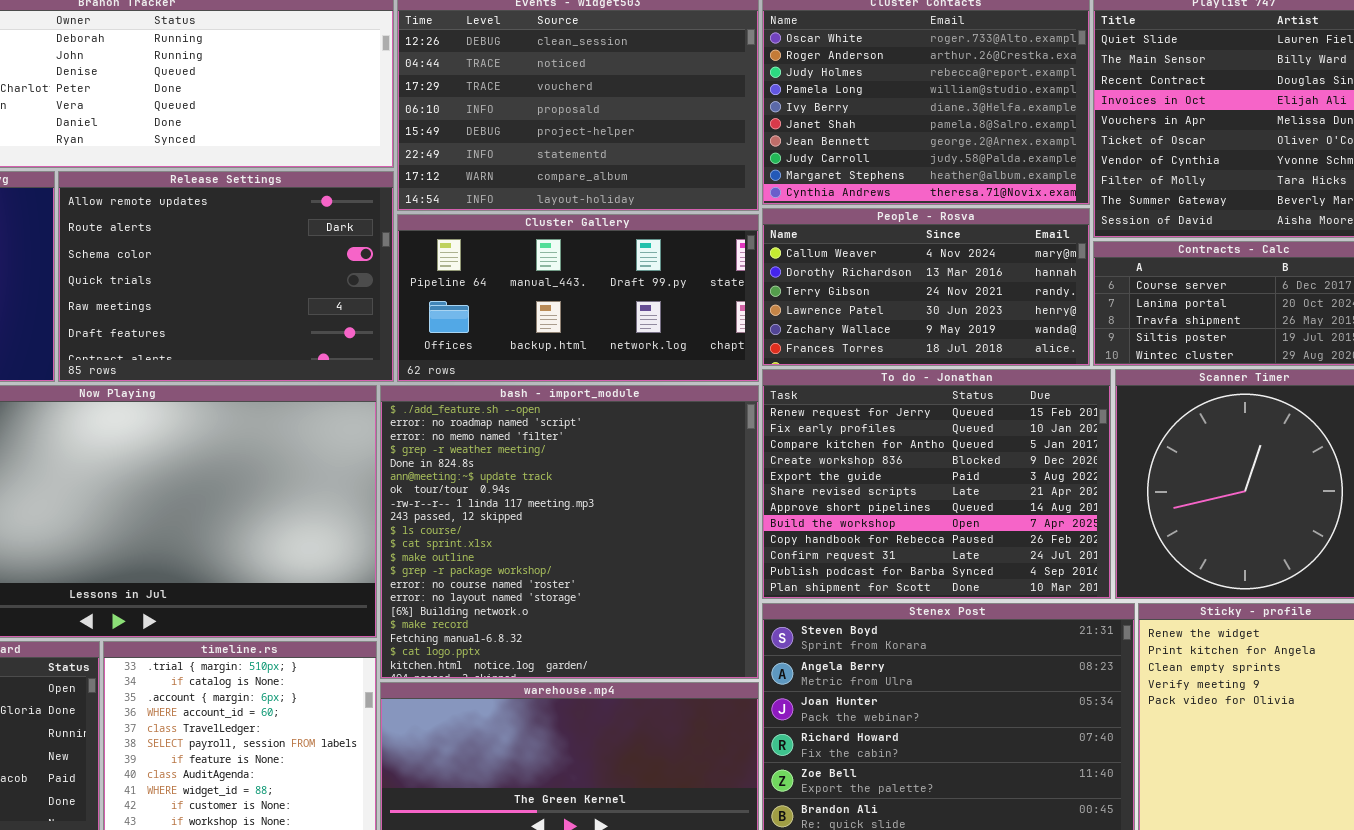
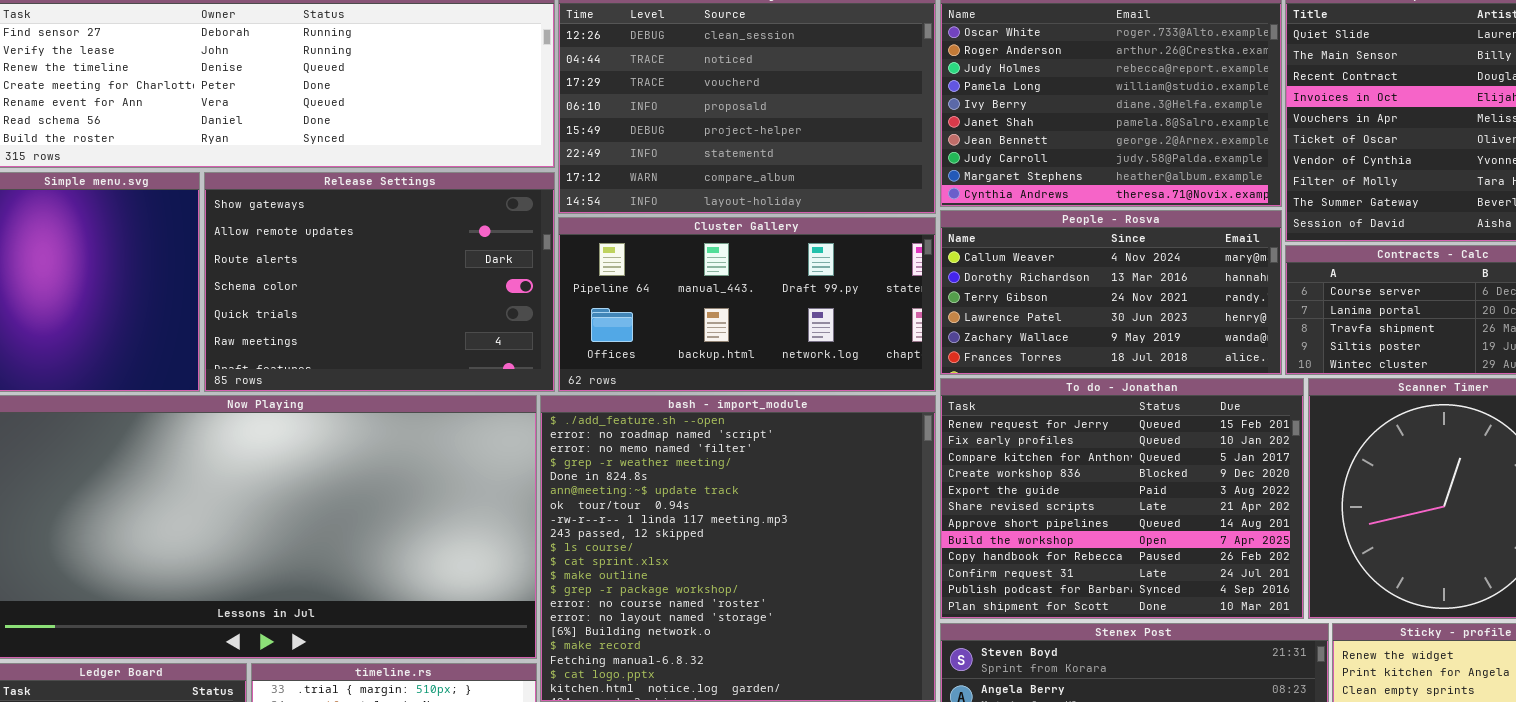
Release Settings: [58,171,394,382] -> [204,172,555,392], scrolled up 1 row

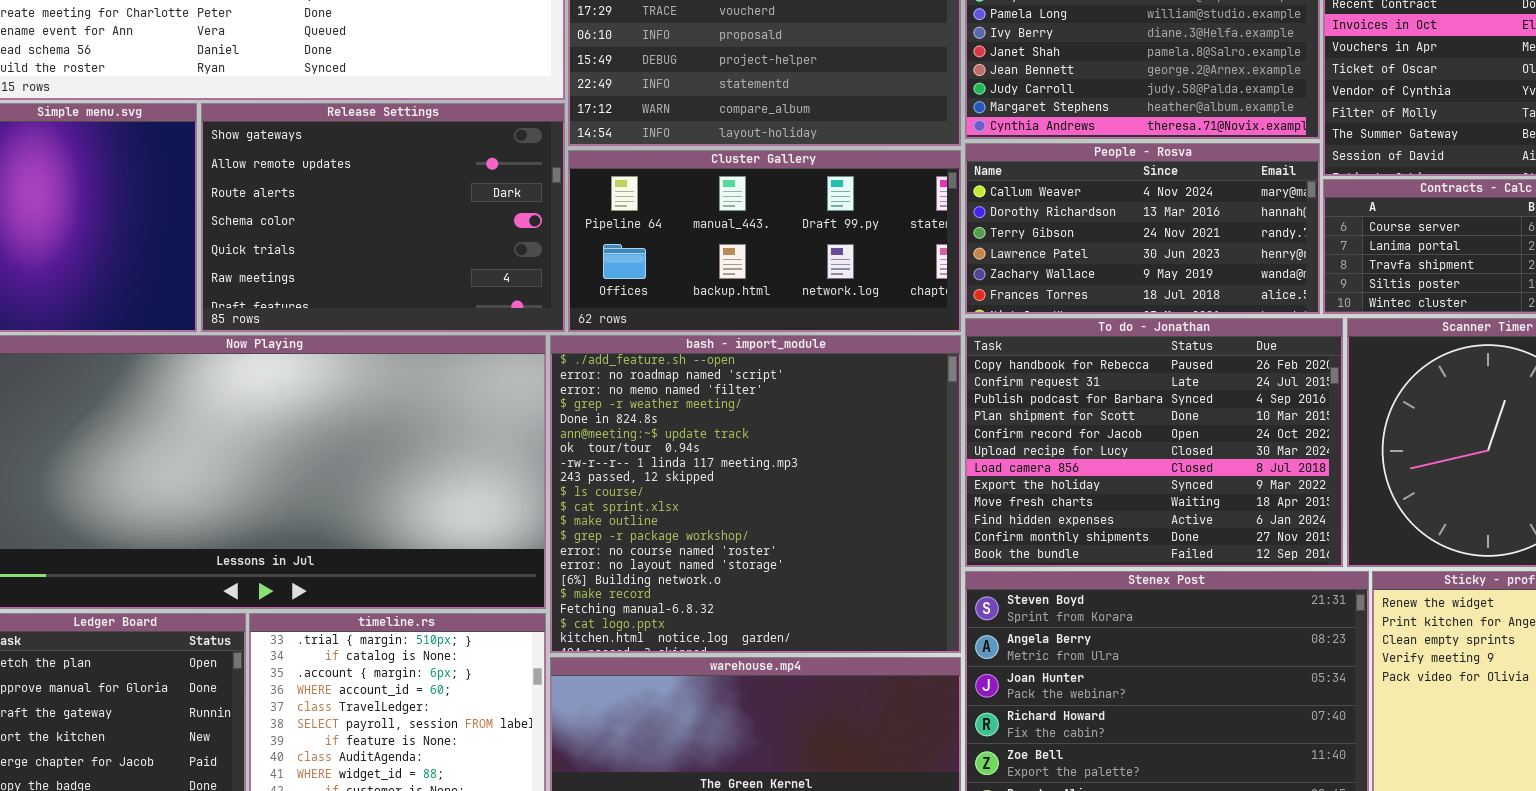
To do - Jonathan: [940,378,1304,619] -> [965,318,1343,567], scrolled down 8 rows

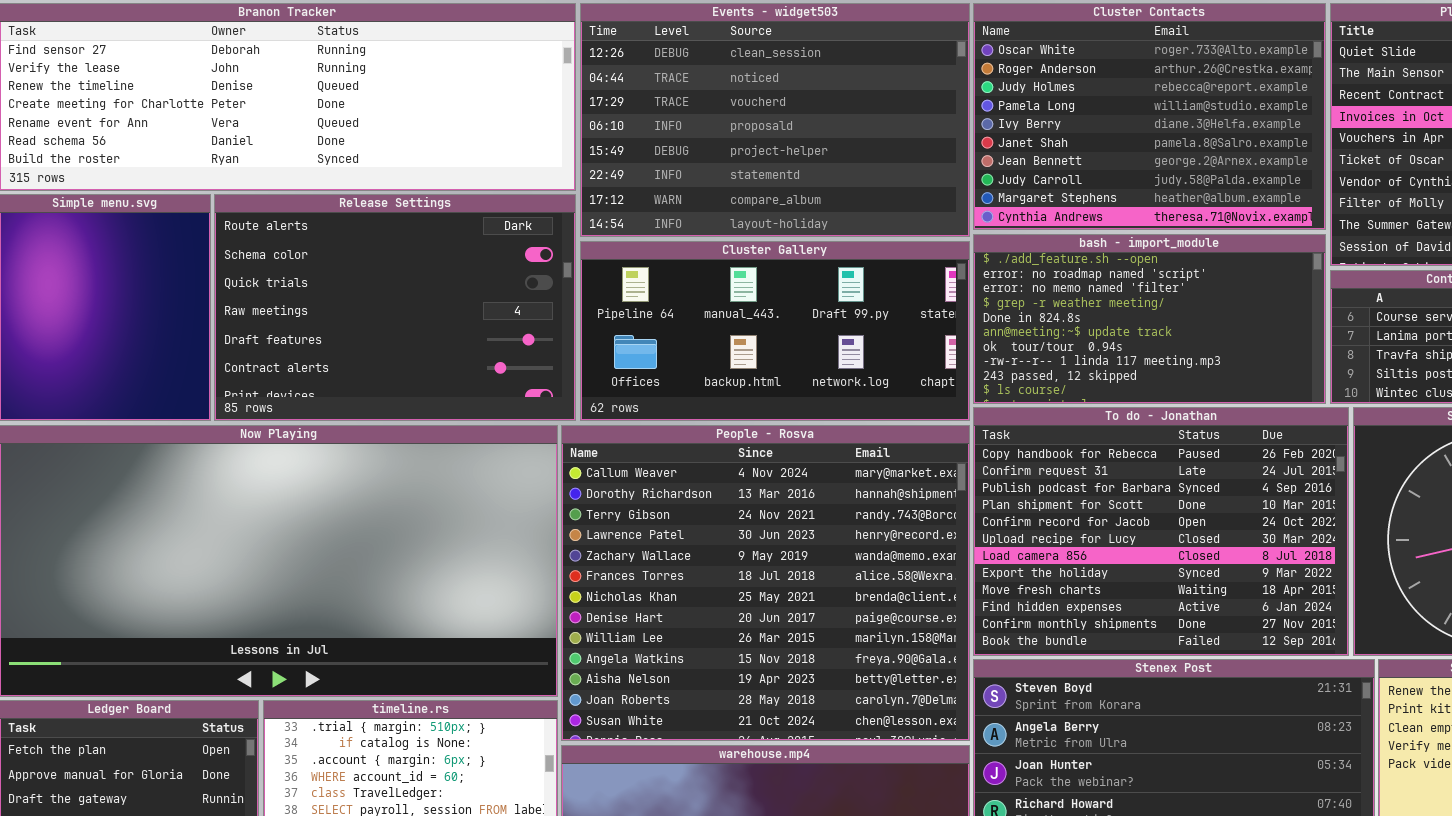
Release Settings: [201,103,565,332] -> [214,194,576,421], scrolled down 2 rows
People - Rosva: [965,143,1320,314] -> [561,425,970,741], moved, resized
bash - import_module: [550,335,961,653] -> [973,234,1326,404], moved, resized

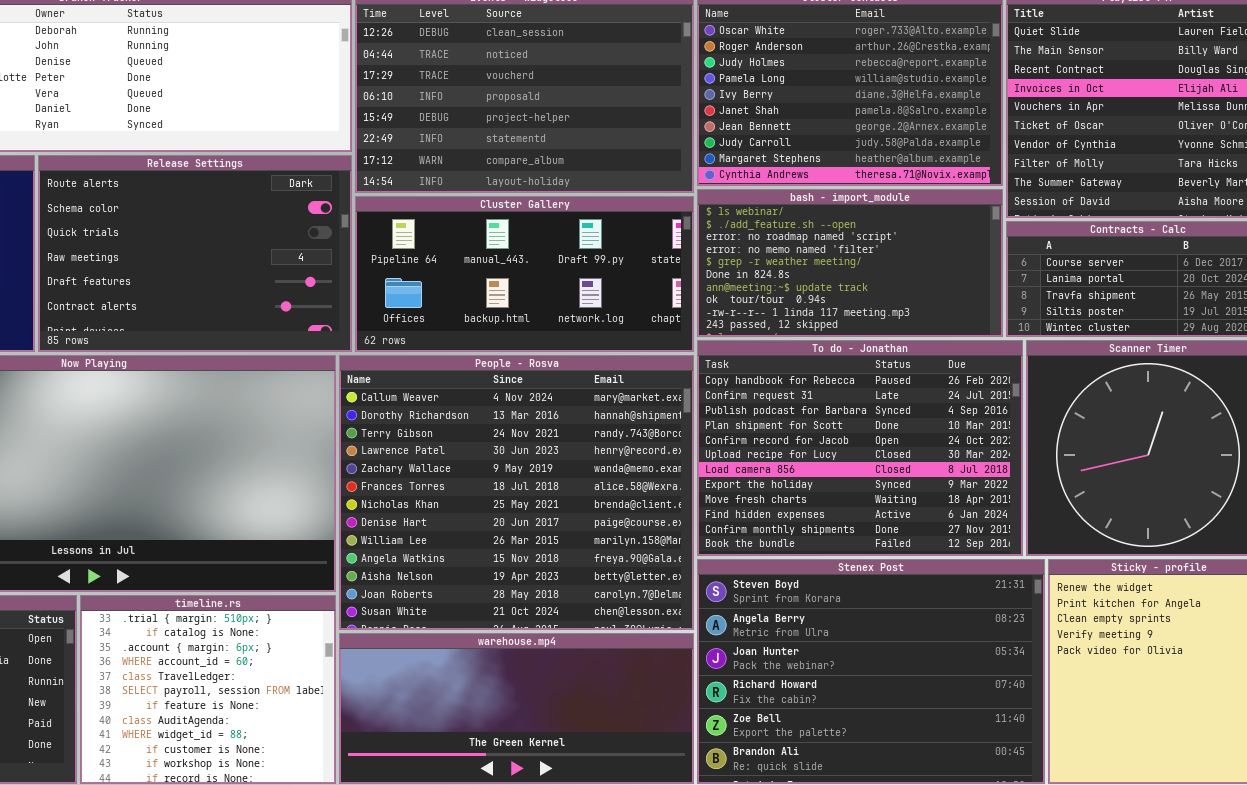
bash - import_module: [973,234,1326,404] -> [697,189,1003,337], scrolled up 1 row

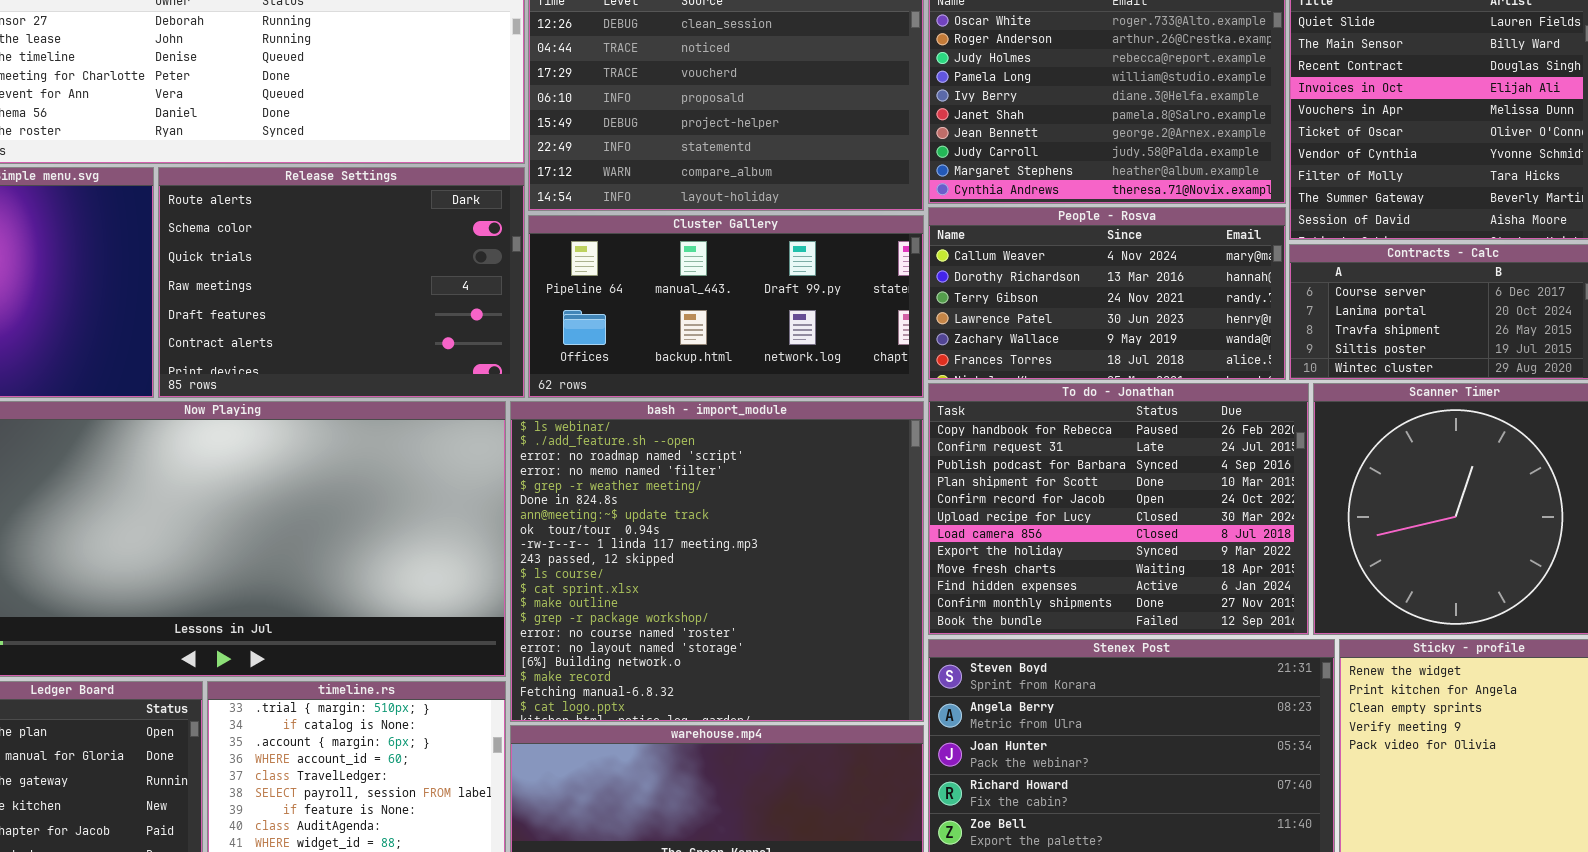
bash - import_module: [697,189,1003,337] -> [510,401,924,722], moved, resized
People - Rosva: [339,355,694,630] -> [928,207,1286,380], moved, resized

